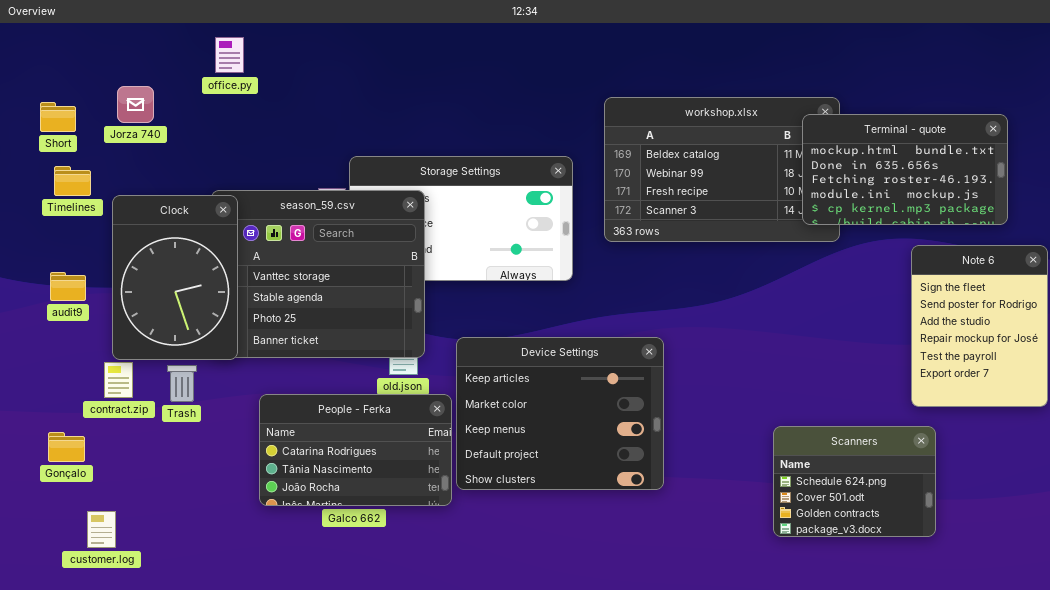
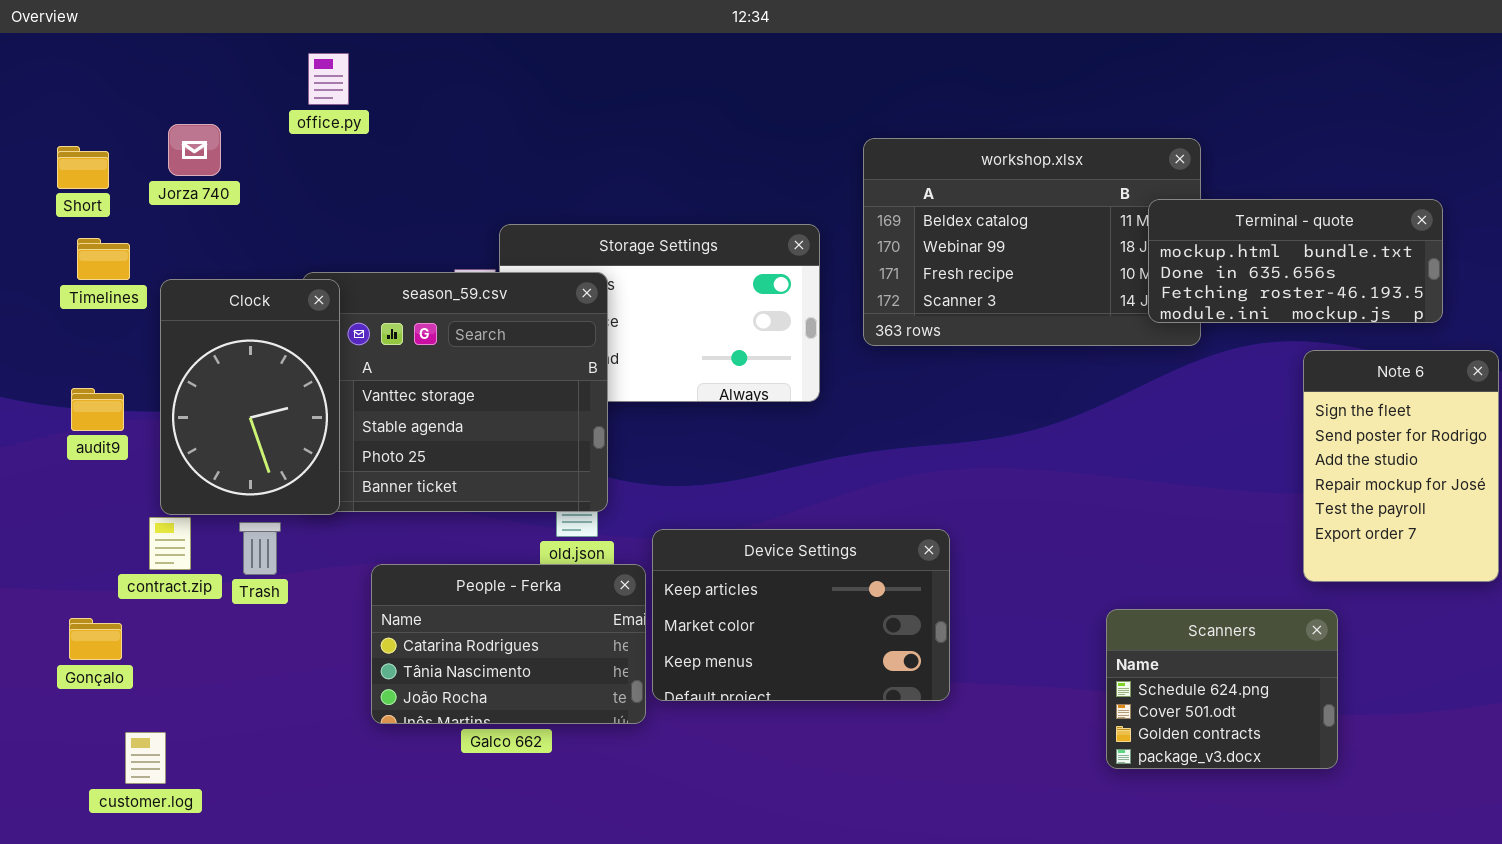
Terminal - quote: [802,114,1008,225] -> [1148,199,1443,323], resized
Device Settings: [456,337,664,490] -> [652,529,950,701], resized

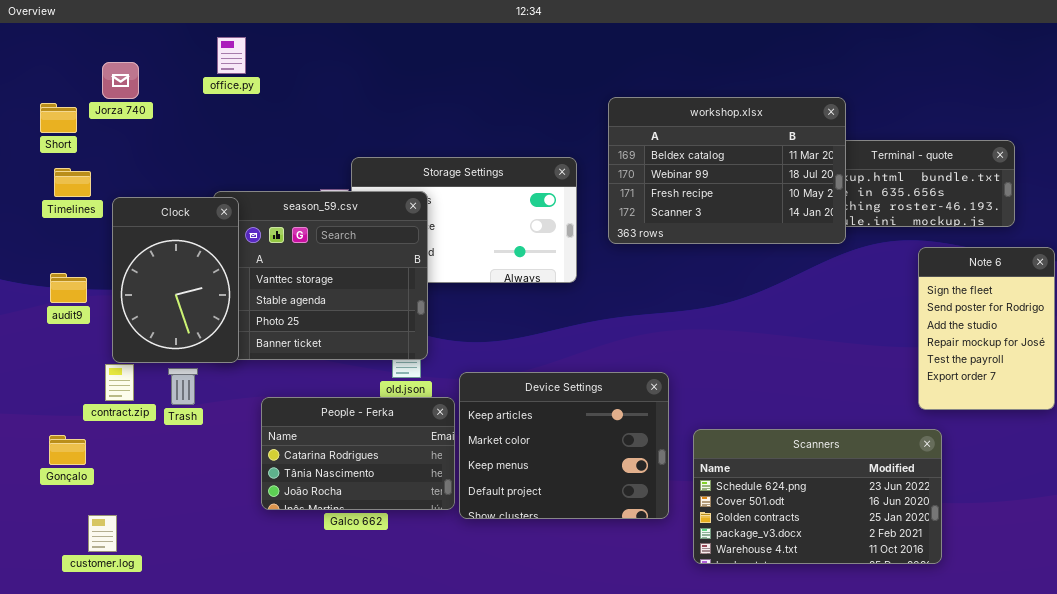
Jorza 740: [168,124,221,176] -> [102,62,139,99], moved
workshop.xlsx: [863,138,1201,346] -> [608,97,846,244], raised
Device Settings: [652,529,950,701] -> [459,372,669,519], resized
Scanners: [1106,609,1338,769] -> [693,429,942,564], resized

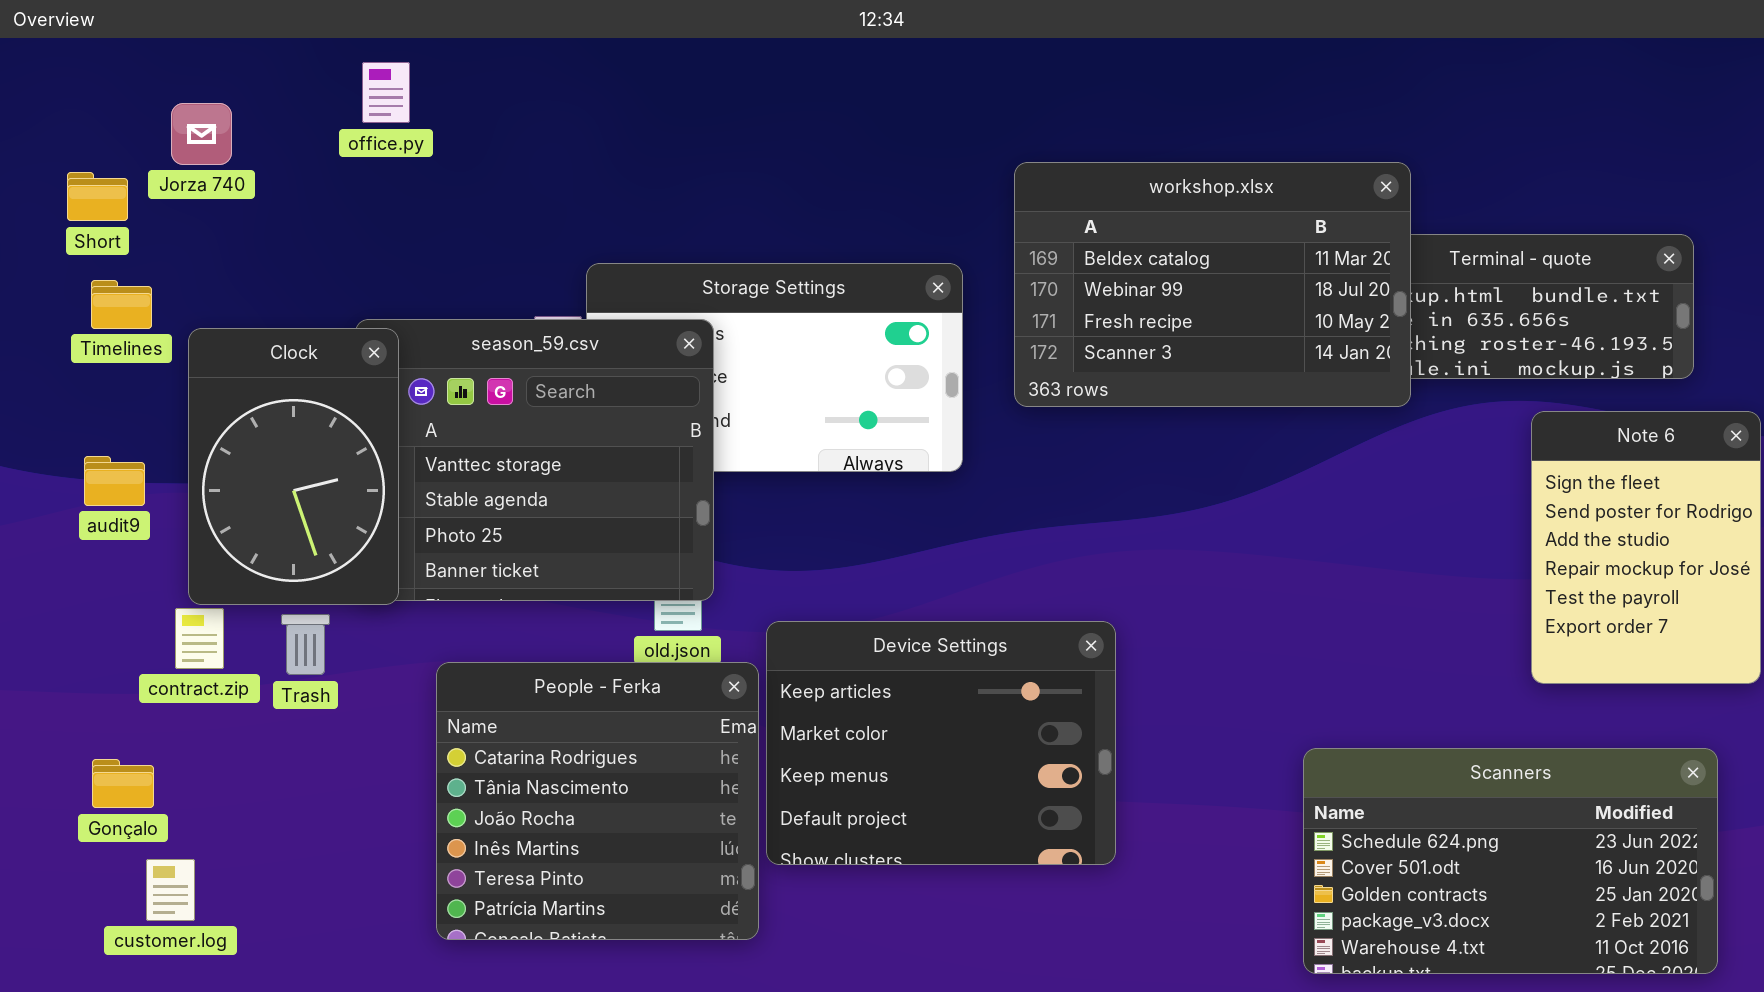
People - Ferka: [261,397,455,510] -> [436,662,759,940], resized
Scanners: [693,429,942,564] -> [1303,748,1718,974], moved
Gonçalo: [49,435,86,465] -> [92,759,154,808], moved

